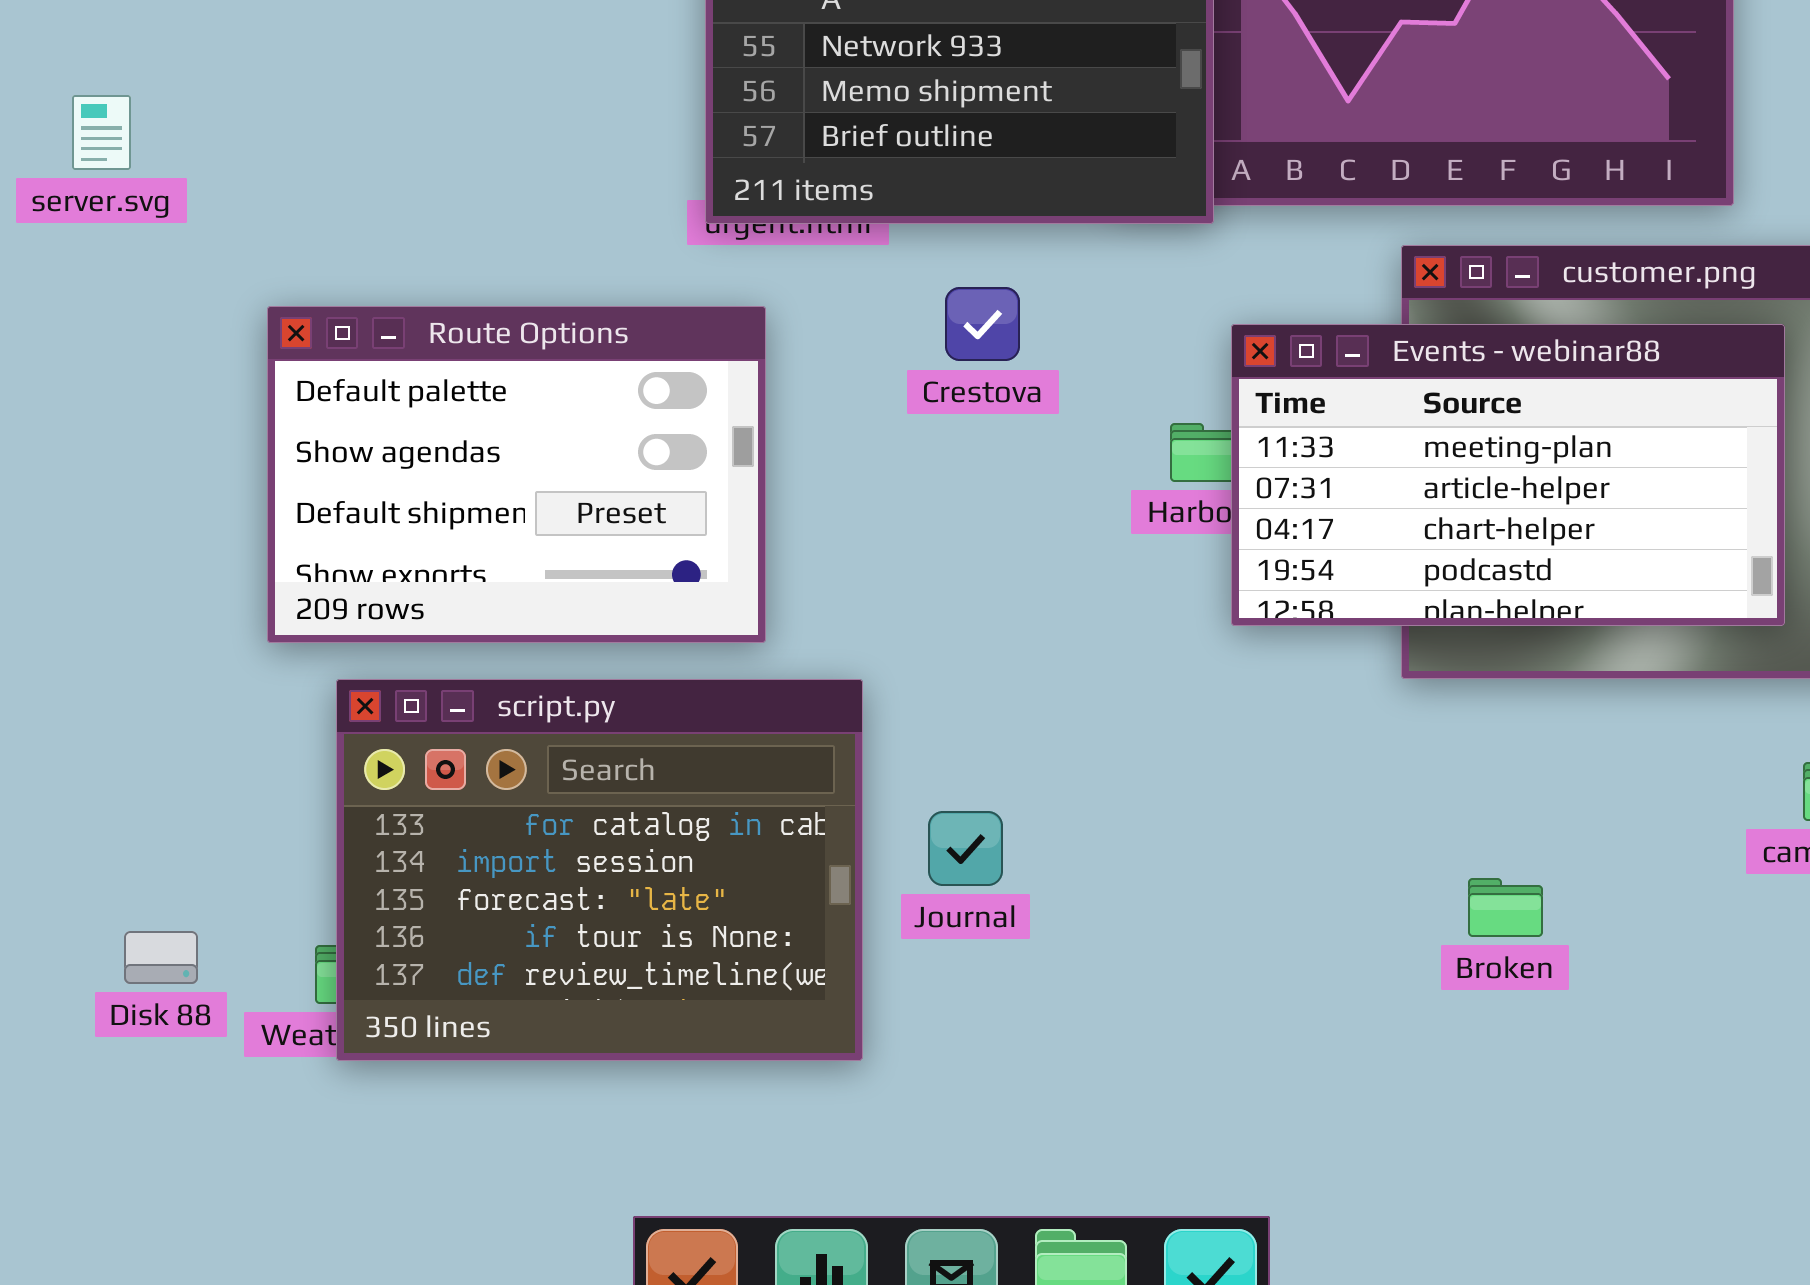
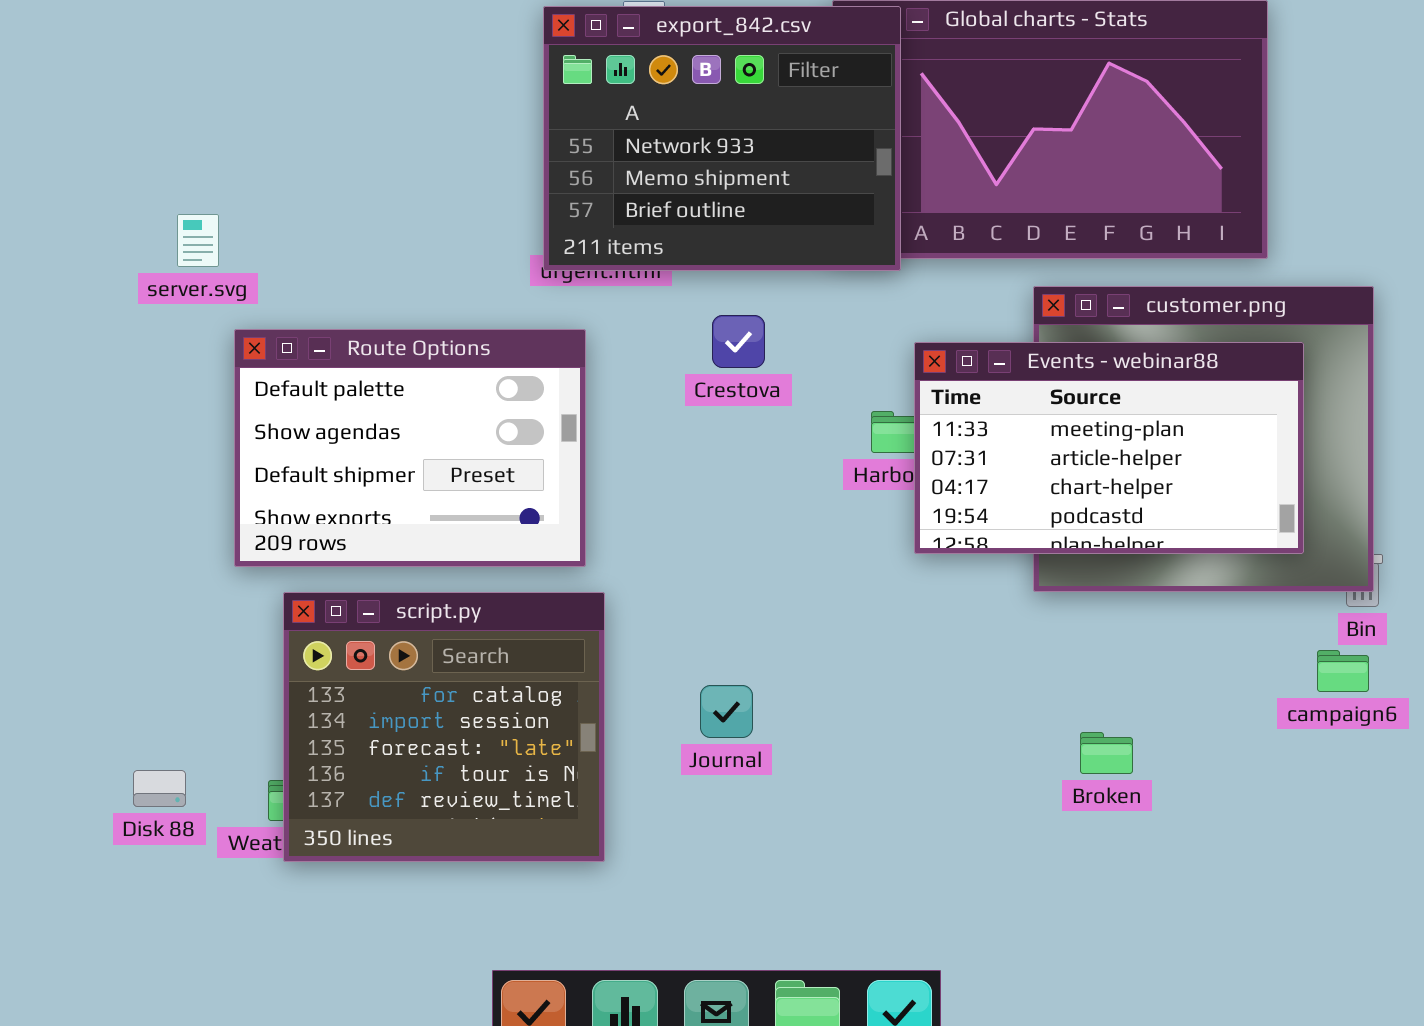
server.svg: [72,95,131,170] -> [177,214,219,267], moved
script.py: [336,679,863,1061] -> [283,592,605,862], resized

